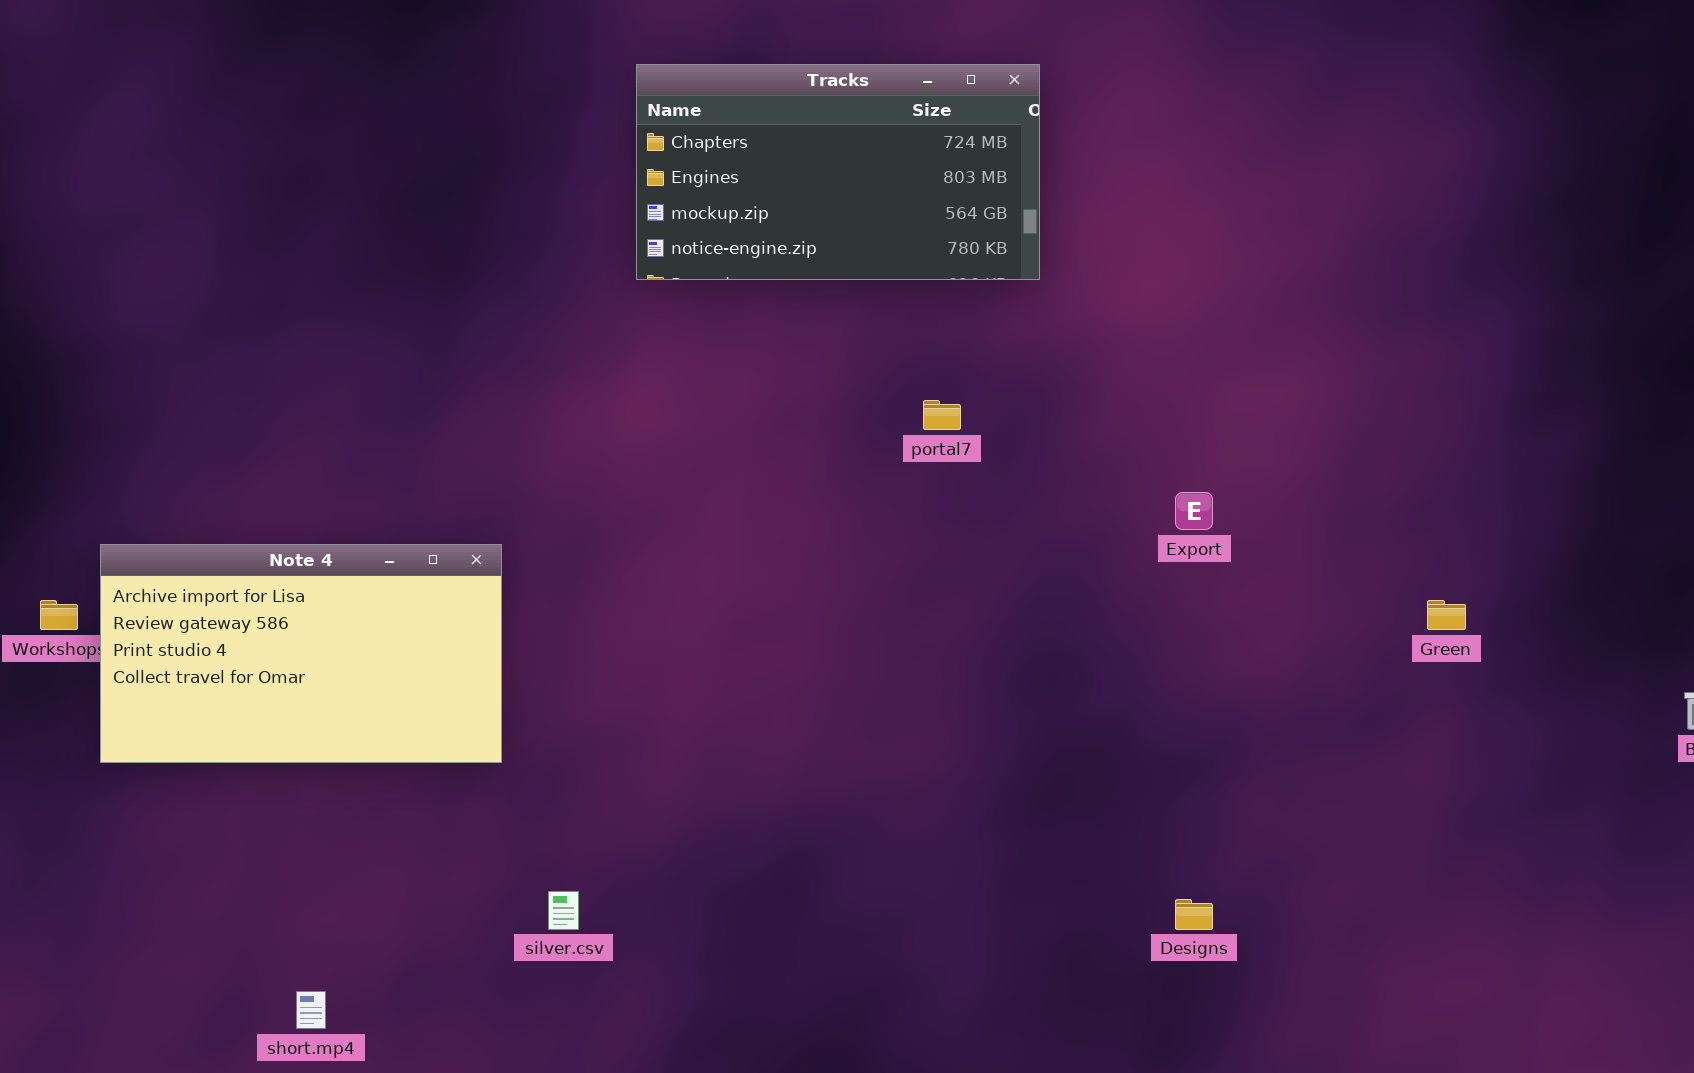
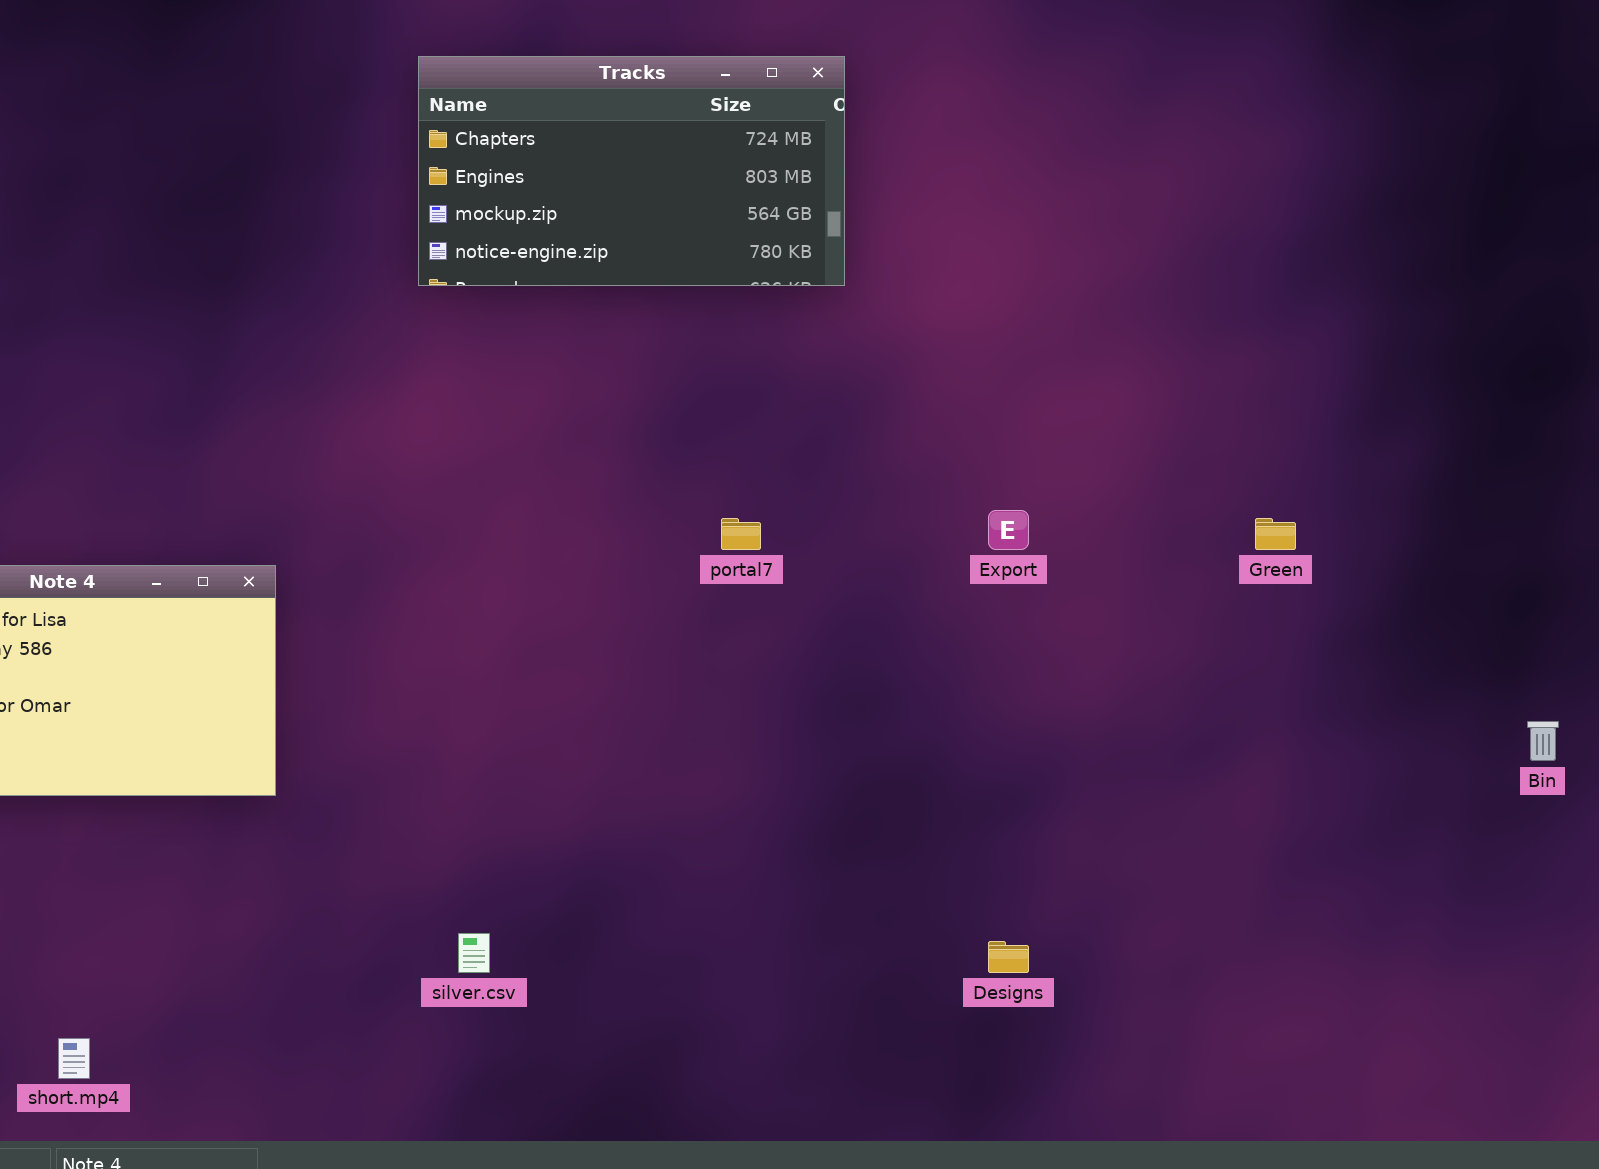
portal7: [923,400,961,430] -> [721,518,761,550], moved
Green: [1427,600,1466,630] -> [1255,518,1296,550], moved
silver.csv: [548,891,579,930] -> [458,933,490,973], moved

